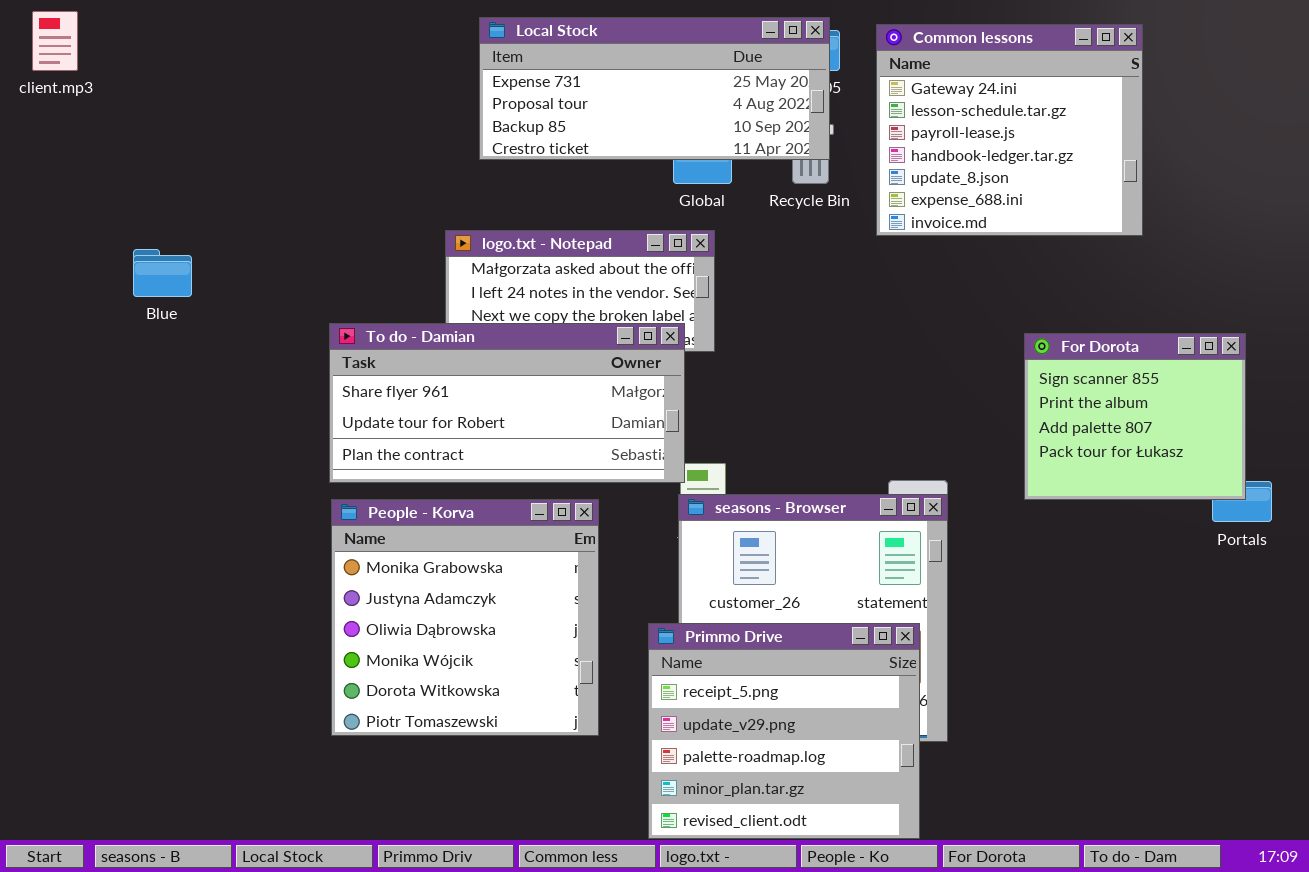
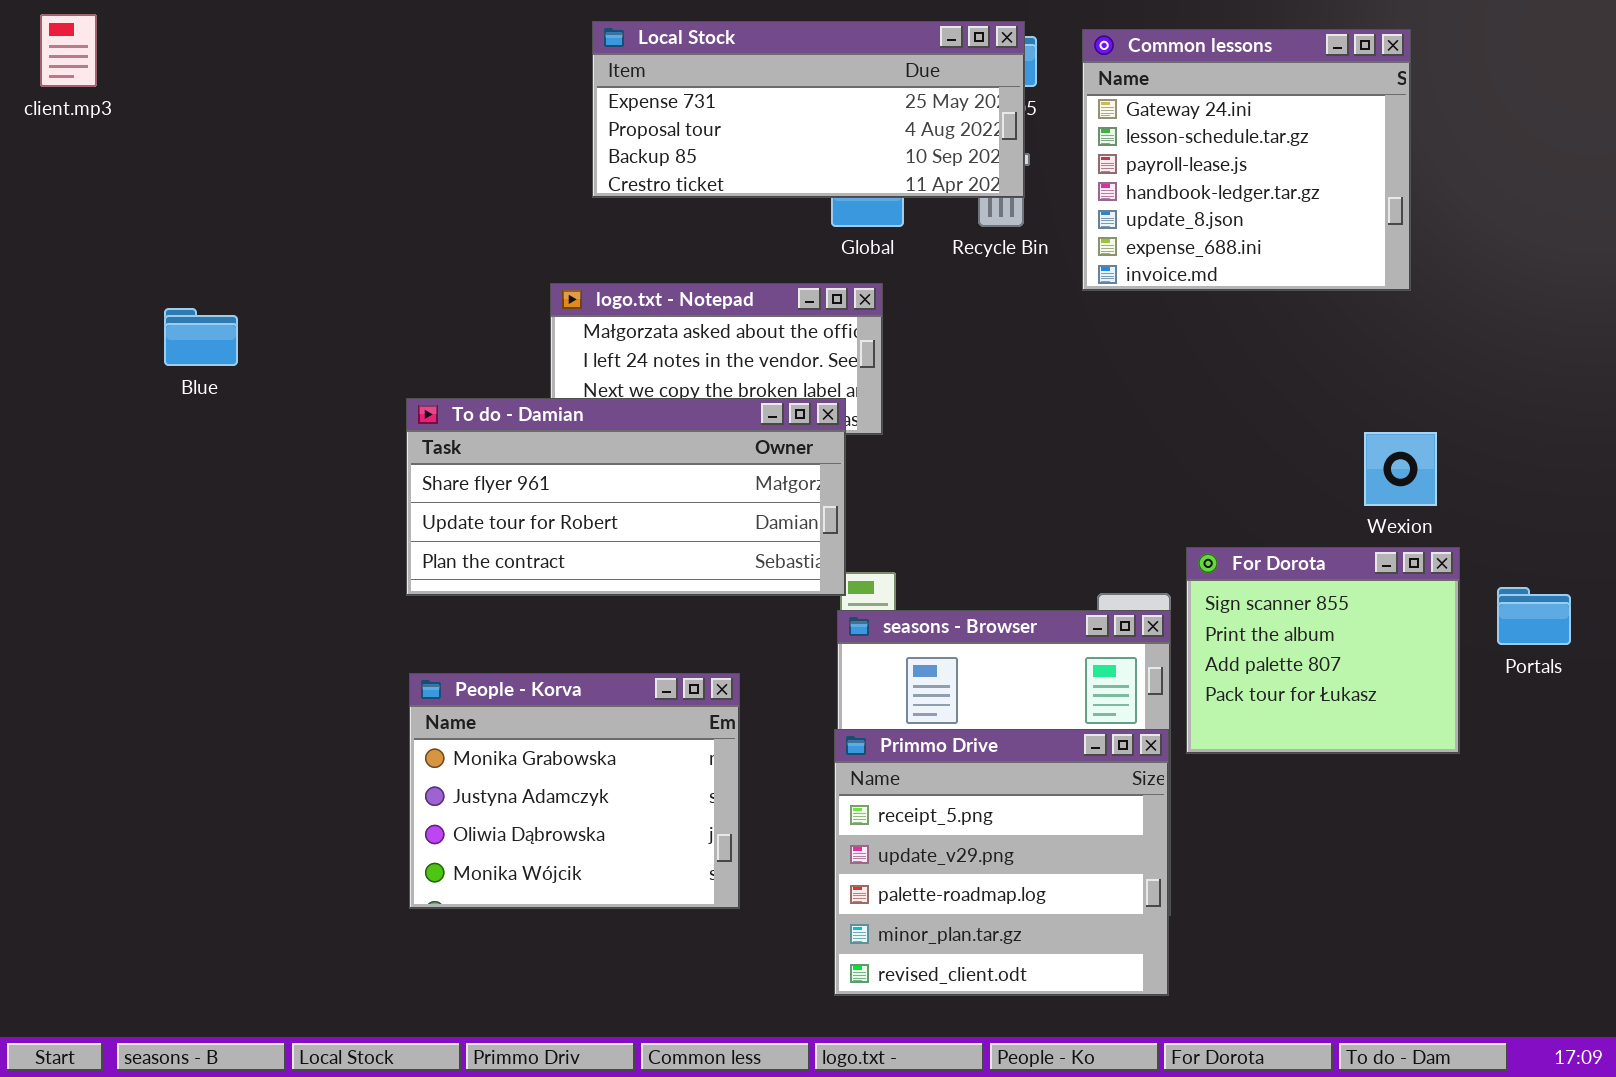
For Dorota: [1024,333,1246,500] -> [1186,547,1460,754], moved
People - Korva: [331,499,599,736] -> [409,673,740,909], resized
Primmo Drive: [648,623,920,839] -> [834,729,1169,996], moved

